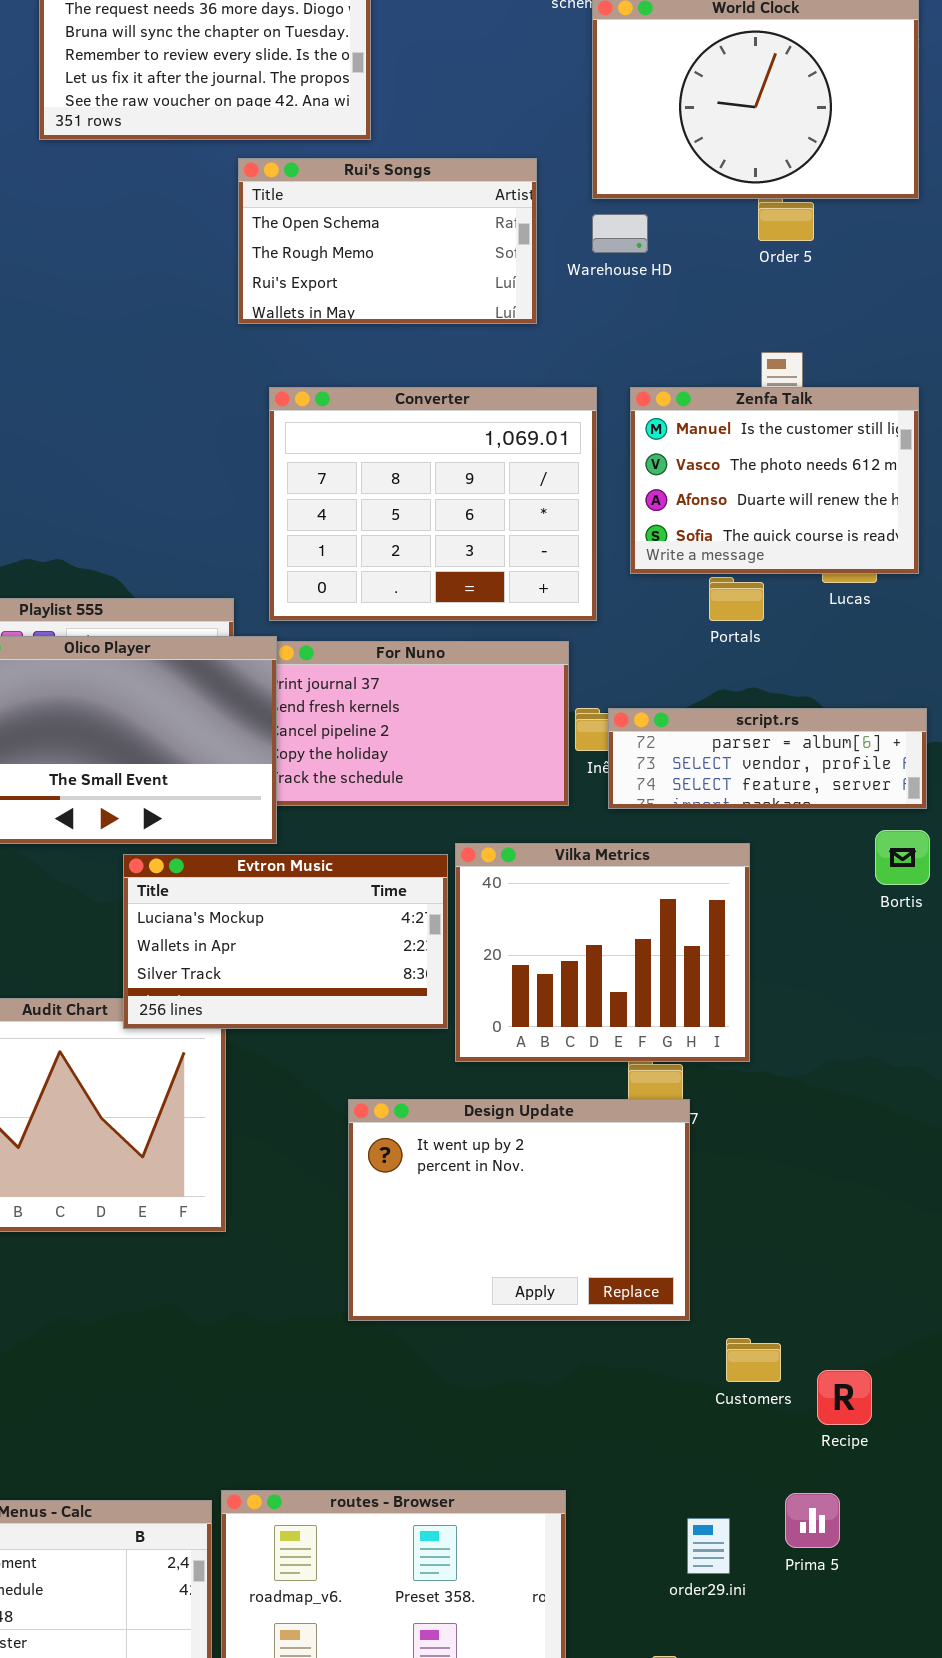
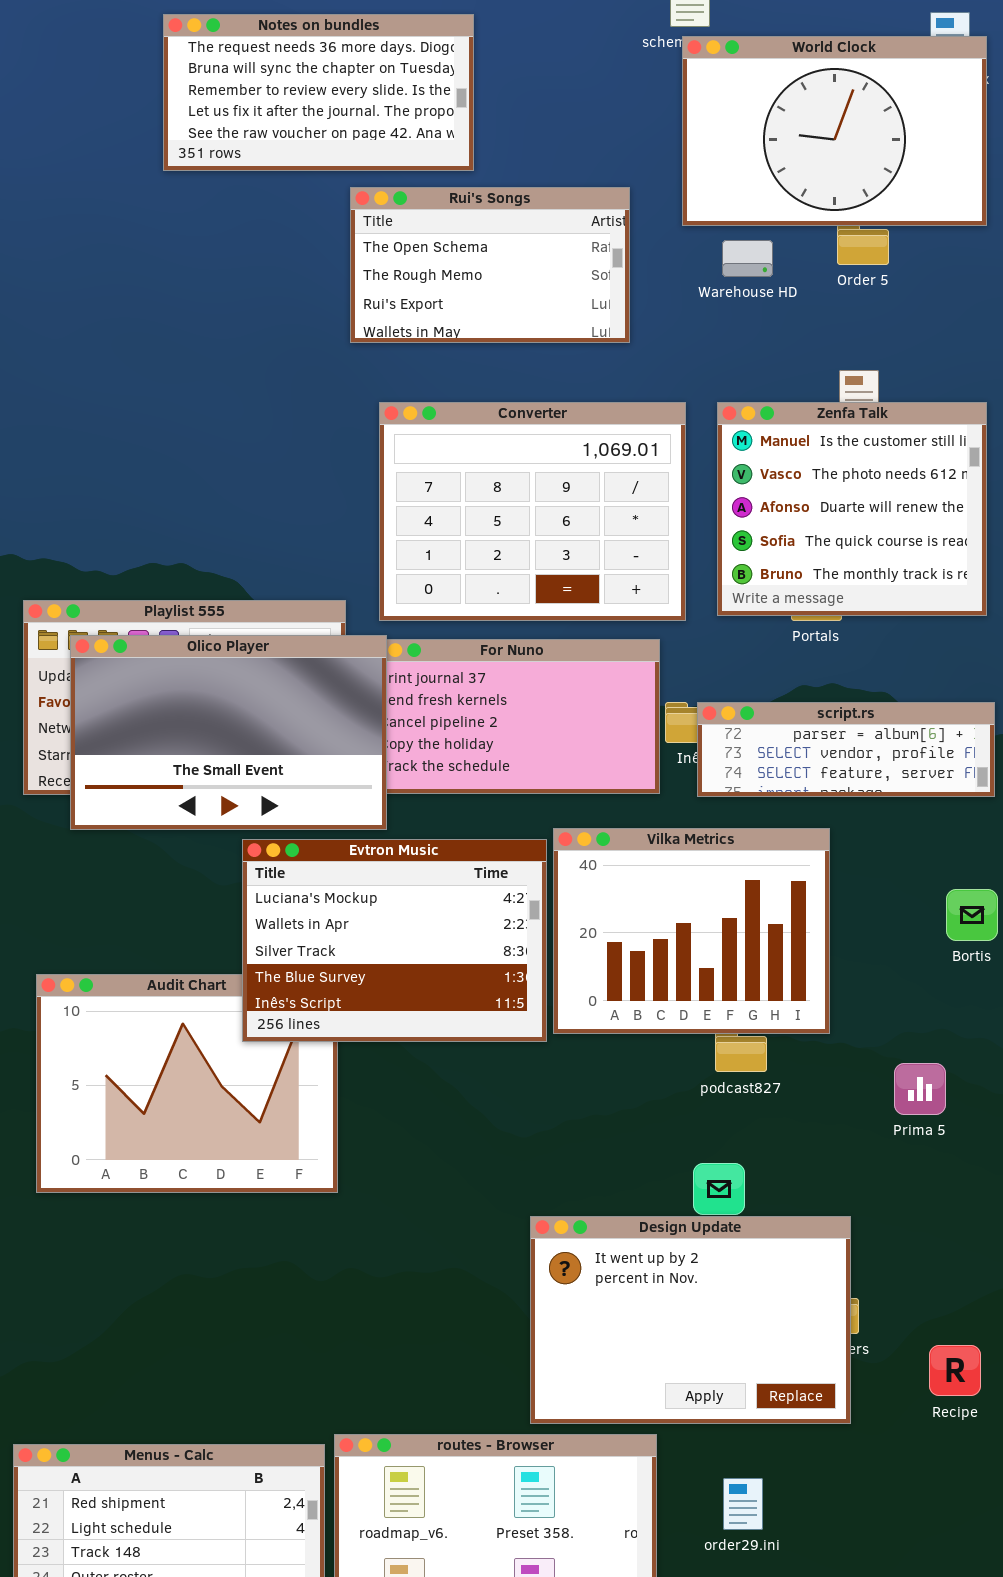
Warehouse HD: [592,214,648,253] -> [722,240,773,277], moved
Zenfa Talk: [630,387,919,574] -> [717,402,987,616], resized
Bortis: [875,830,930,885] -> [946,889,998,941], moved
Evtron Music: [123,854,448,1029] -> [242,839,547,1042], resized
Design Update: [348,1099,690,1321] -> [530,1216,851,1424], moved
Recipe: [817,1370,872,1425] -> [929,1345,981,1396], moved
Prima 5: [785,1493,840,1548] -> [894,1063,946,1115], moved
order29.ini: [687,1518,730,1574] -> [723,1478,763,1530], moved

